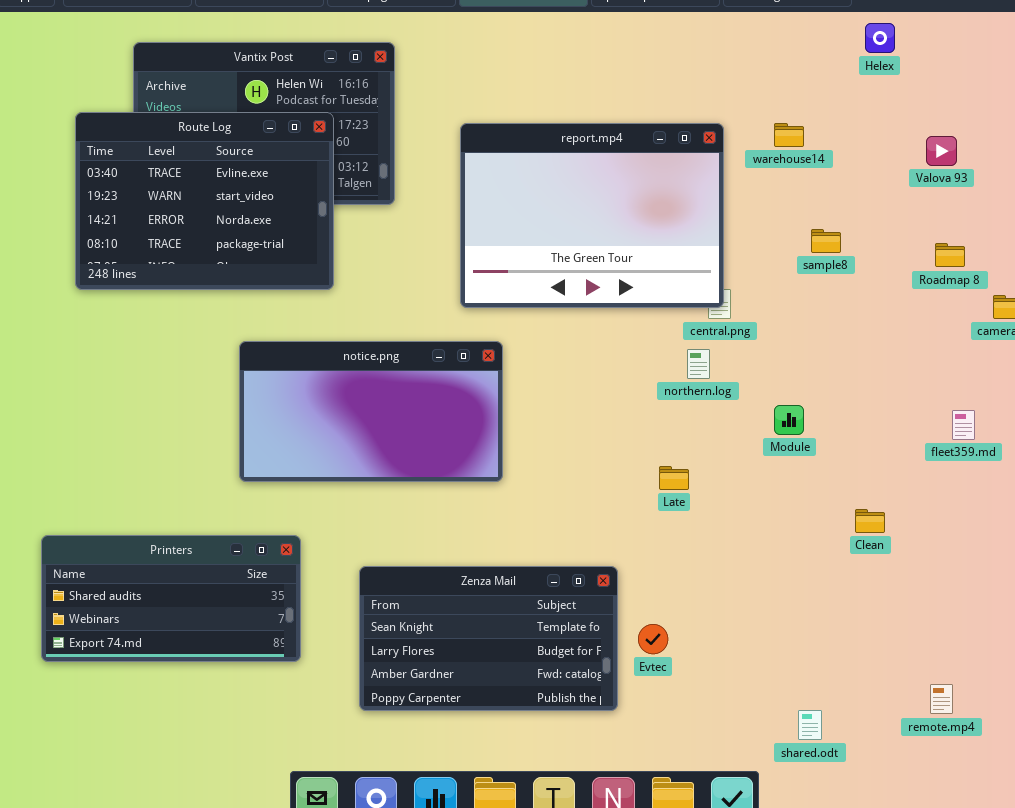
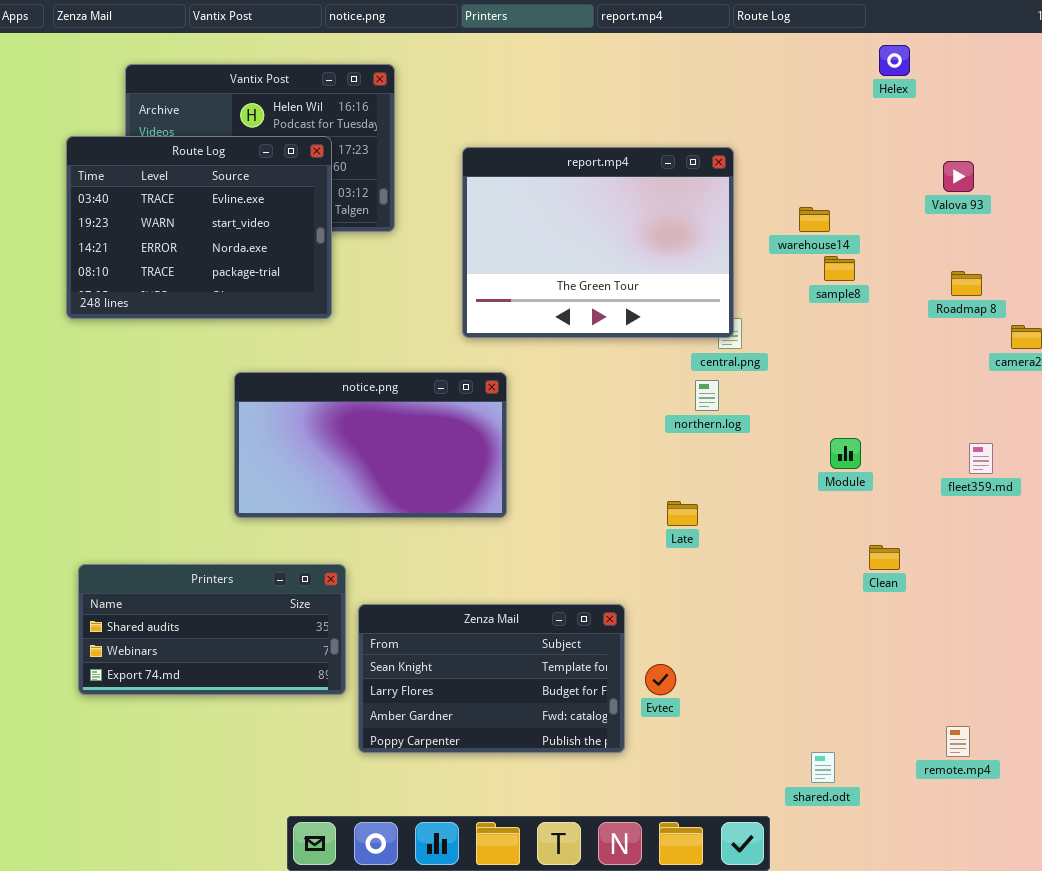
warehouse14: [774,123,804,147] -> [799,207,830,232], moved
Module: [774,405,804,435] -> [830,438,861,469], moved
Printers: [41,535,301,662] -> [78,564,346,695], moved

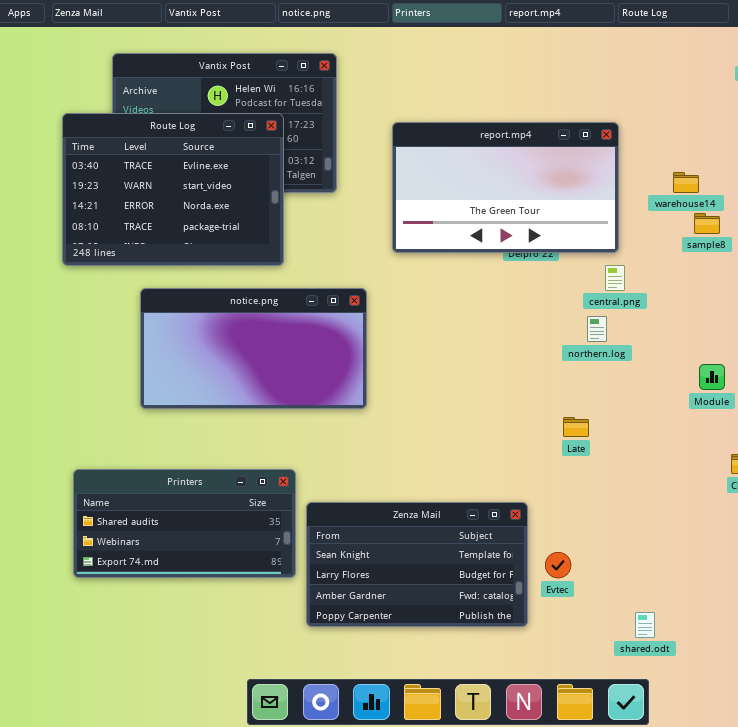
report.mp4: [462,147,734,338] -> [392,122,619,253], resized
notice.png: [234,372,507,518] -> [140,288,367,409], moved
shared.odt: [811,752,835,783] -> [635,612,655,638], moved

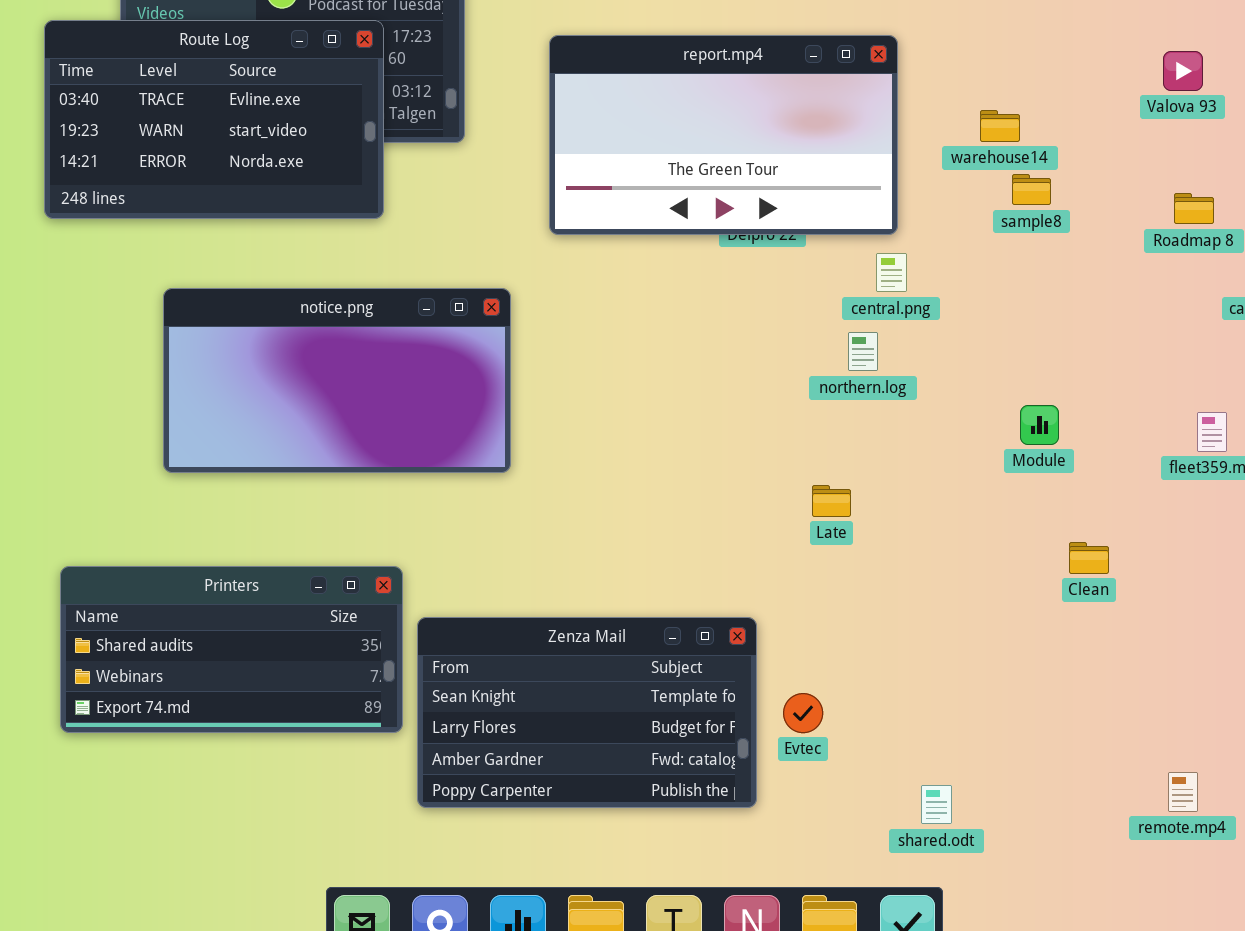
Route Log: [62,113,284,266] -> [44,20,384,219], resized

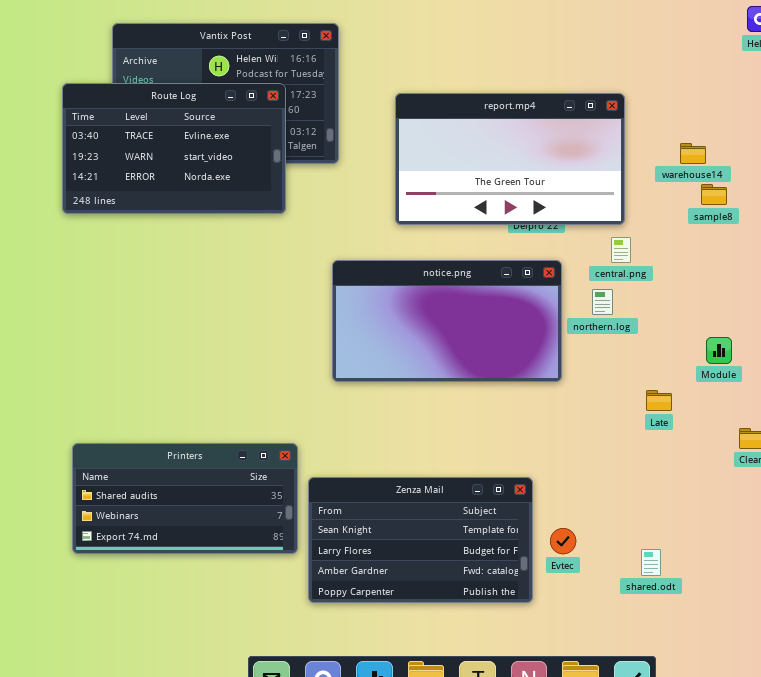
notice.png: [163,288,511,473] -> [332,260,562,382], moved
Late: [812,485,851,517] -> [646,390,672,411], moved
shared.odt: [921,785,952,824] -> [641,549,661,576], moved

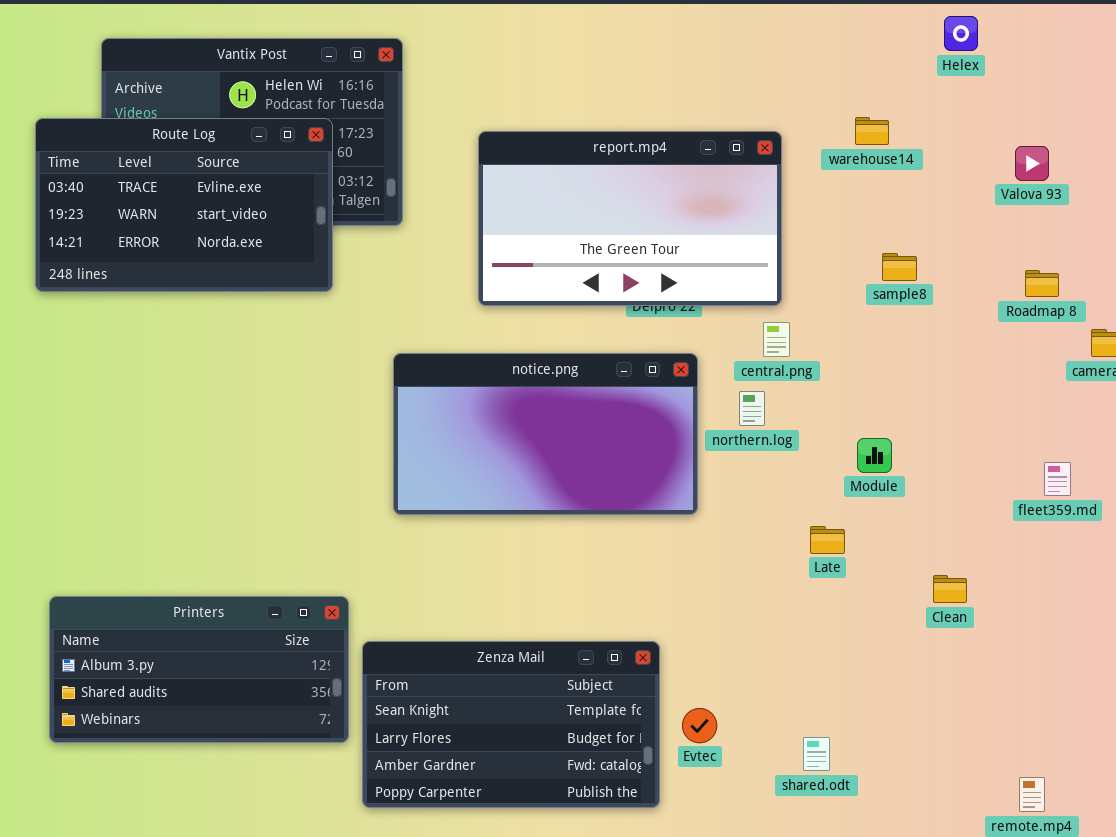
warehouse14: [680,143,706,164] -> [855,117,889,145], moved
Module: [706,337,732,364] -> [857,438,892,473], moved
Printers: [72,443,298,554] -> [49,596,349,743], scrolled up 1 row

